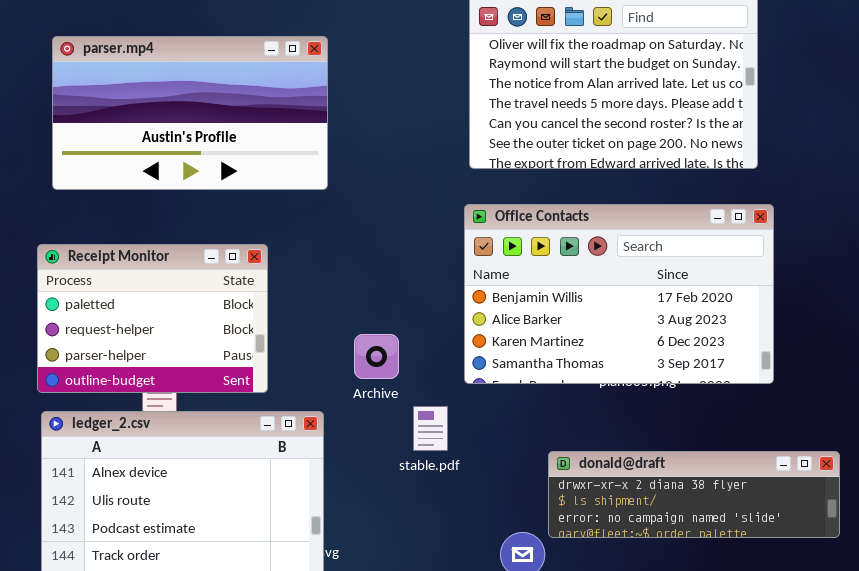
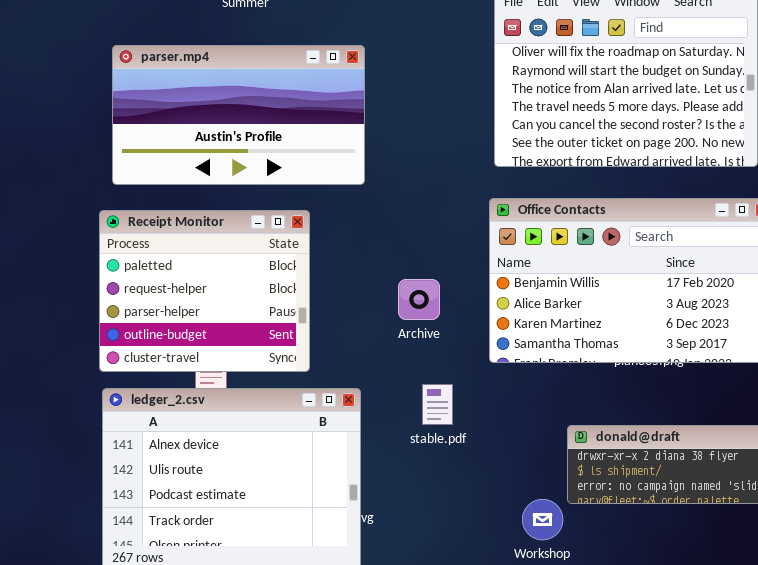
Receipt Monitor: [37,244,268,393] -> [99,210,310,372], resized
Archive: [354,334,399,379] -> [398,279,440,320], moved
stable.pdf: [413,406,448,451] -> [422,384,453,425], moved

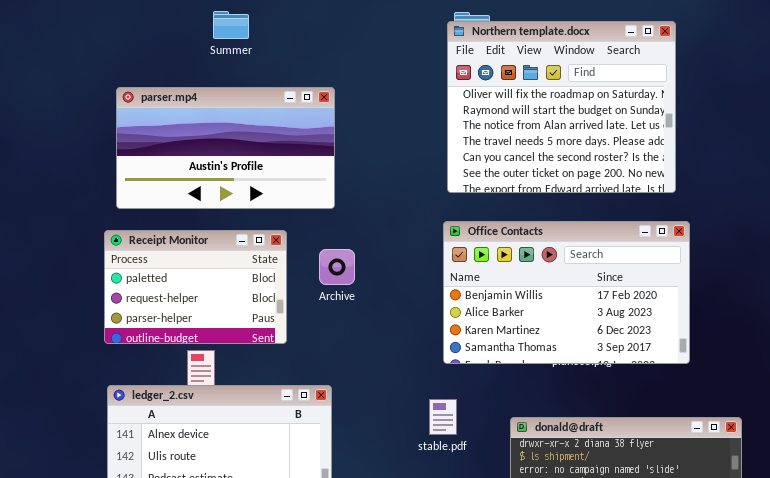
Receipt Monitor: [99,210,310,372] -> [104,230,287,344], resized
Archive: [398,279,440,320] -> [319,249,355,285], moved
stable.pdf: [422,384,453,425] -> [429,399,457,435], moved

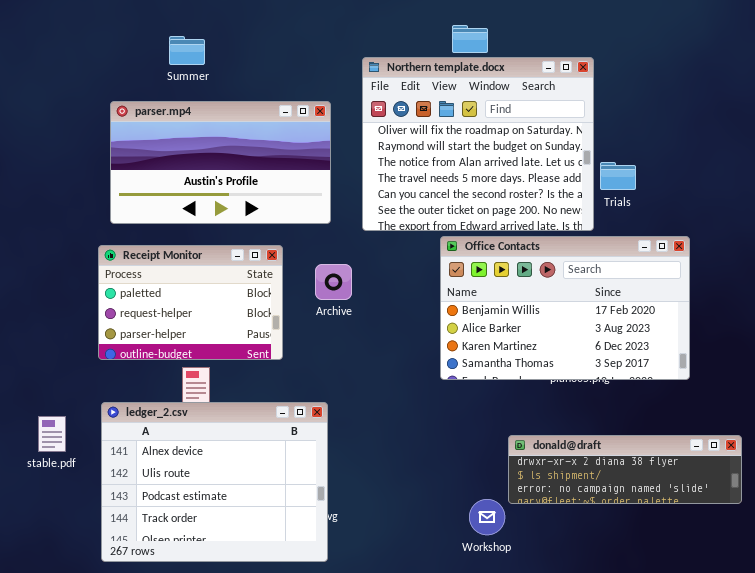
Summer: [213,11,249,39] -> [169,36,205,65], moved
Northern template.docx: [447,21,676,193] -> [362,57,594,231], moved
stable.pdf: [429,399,457,435] -> [38,416,66,452], moved

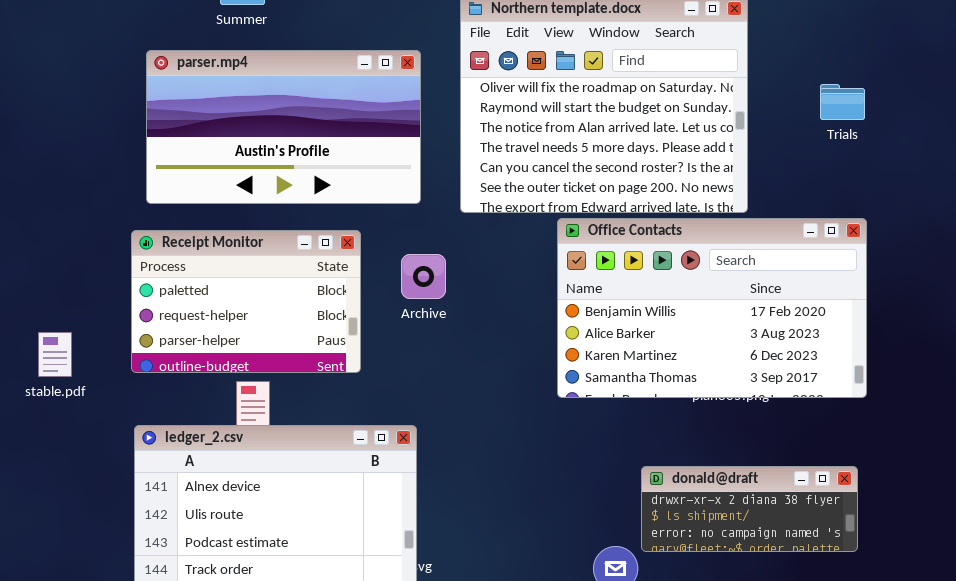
Trials: [600,162,636,190] -> [820,84,865,120], moved
stable.pdf: [38,416,66,452] -> [38,332,72,377], moved
donald@draft: [508,435,742,504] -> [641,466,858,552], resized

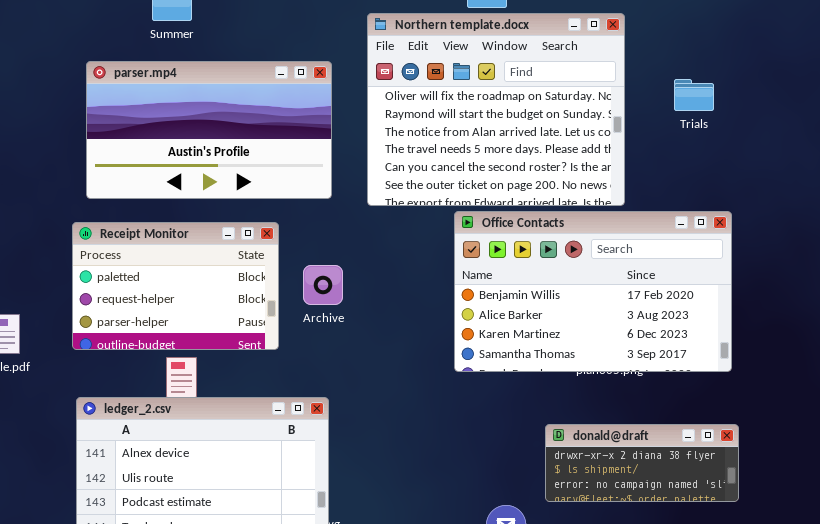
Trials: [820,84,865,120] -> [674,79,714,111], moved
Archive: [401,254,446,299] -> [303,265,343,305], moved
donald@draft: [641,466,858,552] -> [545,424,739,502], moved

